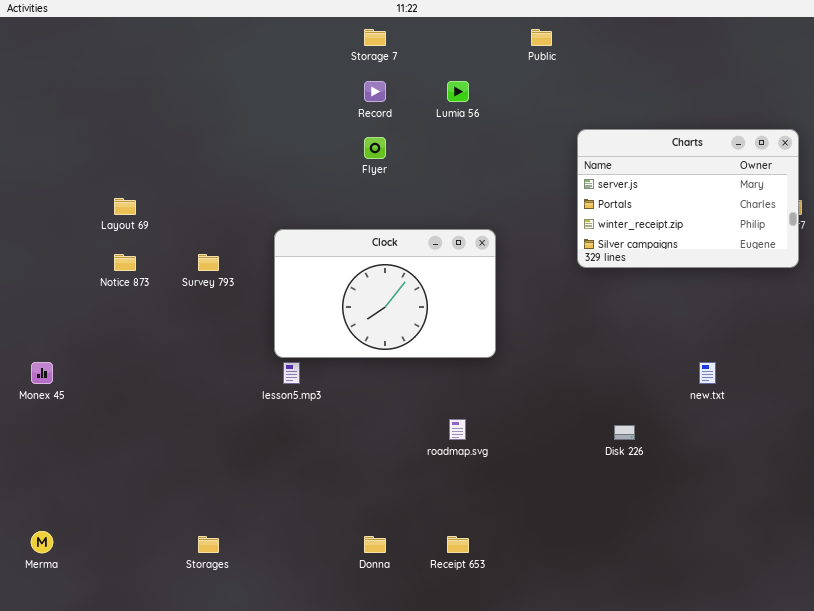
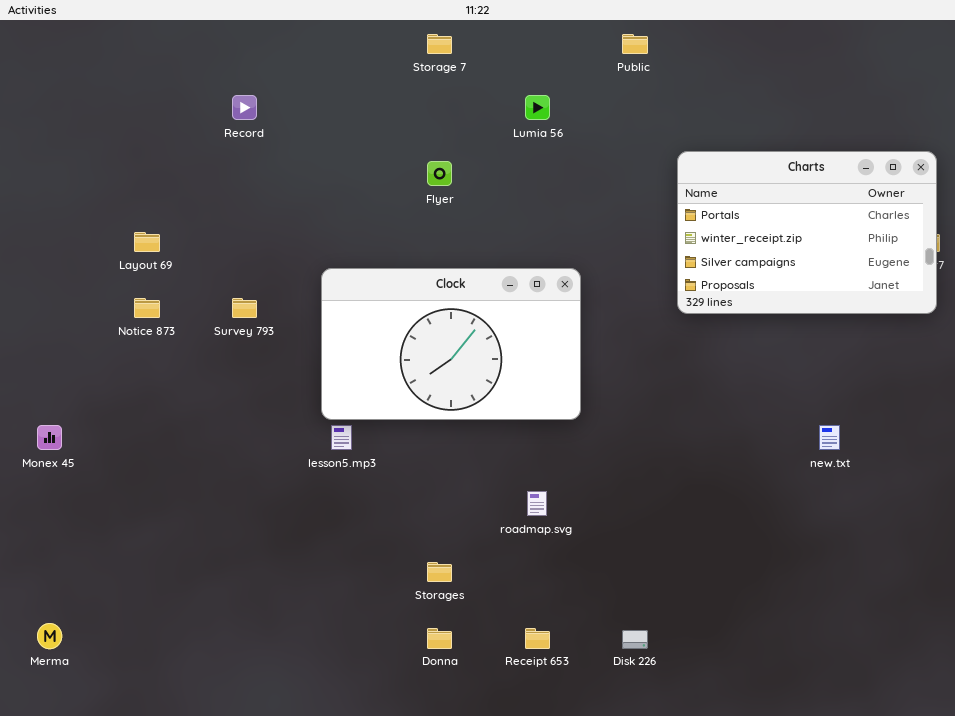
Record: [364,81,386,102] -> [232,95,257,120], moved
Charts: [577,129,799,268] -> [677,151,937,314], scrolled down 1 row
Disk 226: [614,425,635,440] -> [622,630,648,649], moved
Storages: [198,536,219,553] -> [427,562,452,582], moved

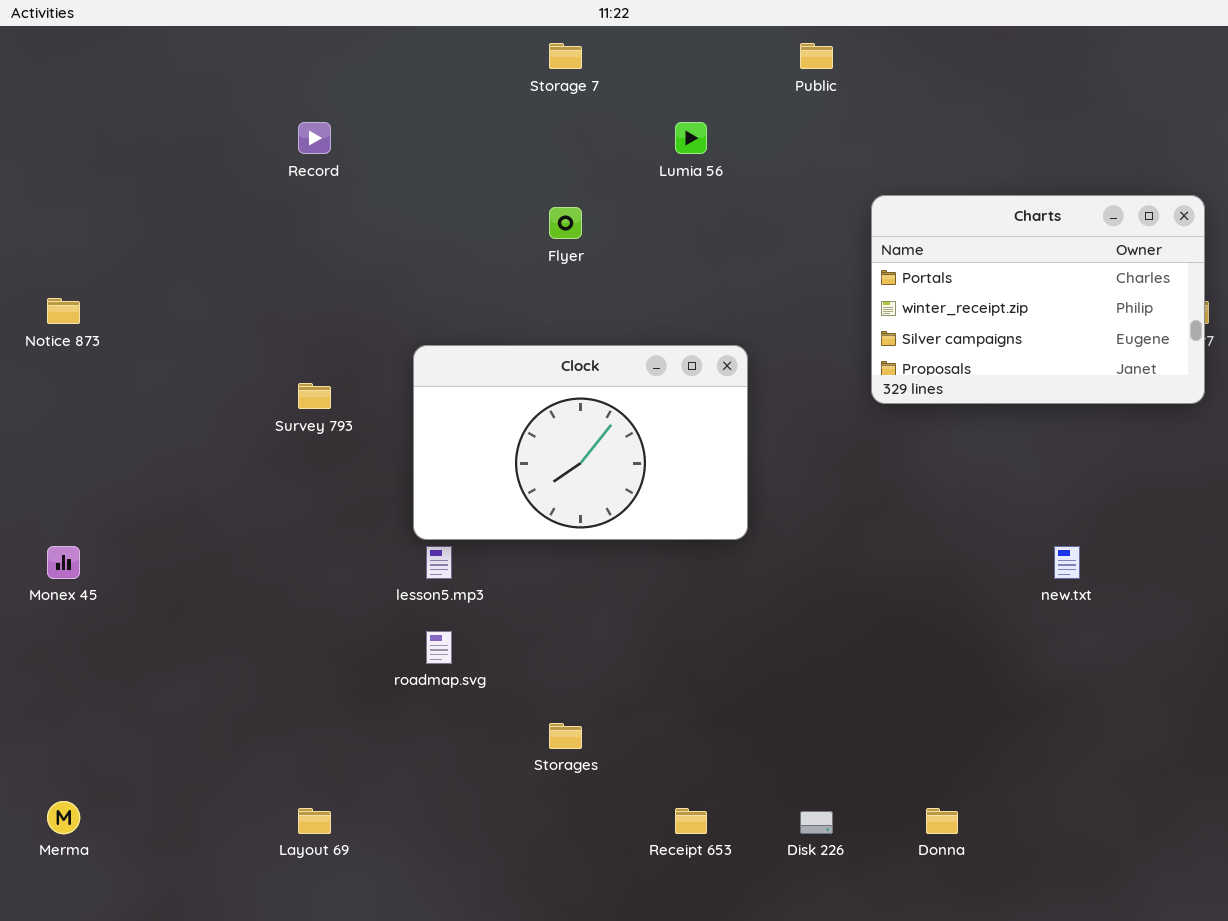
Layout 69: [134,232,160,252] -> [298,808,331,834], moved
Notice 873: [134,298,160,318] -> [47,298,80,324], moved
roadmap.svg: [527,491,547,516] -> [426,631,452,664], moved
Donna: [427,628,452,649] -> [926,808,958,834], moved

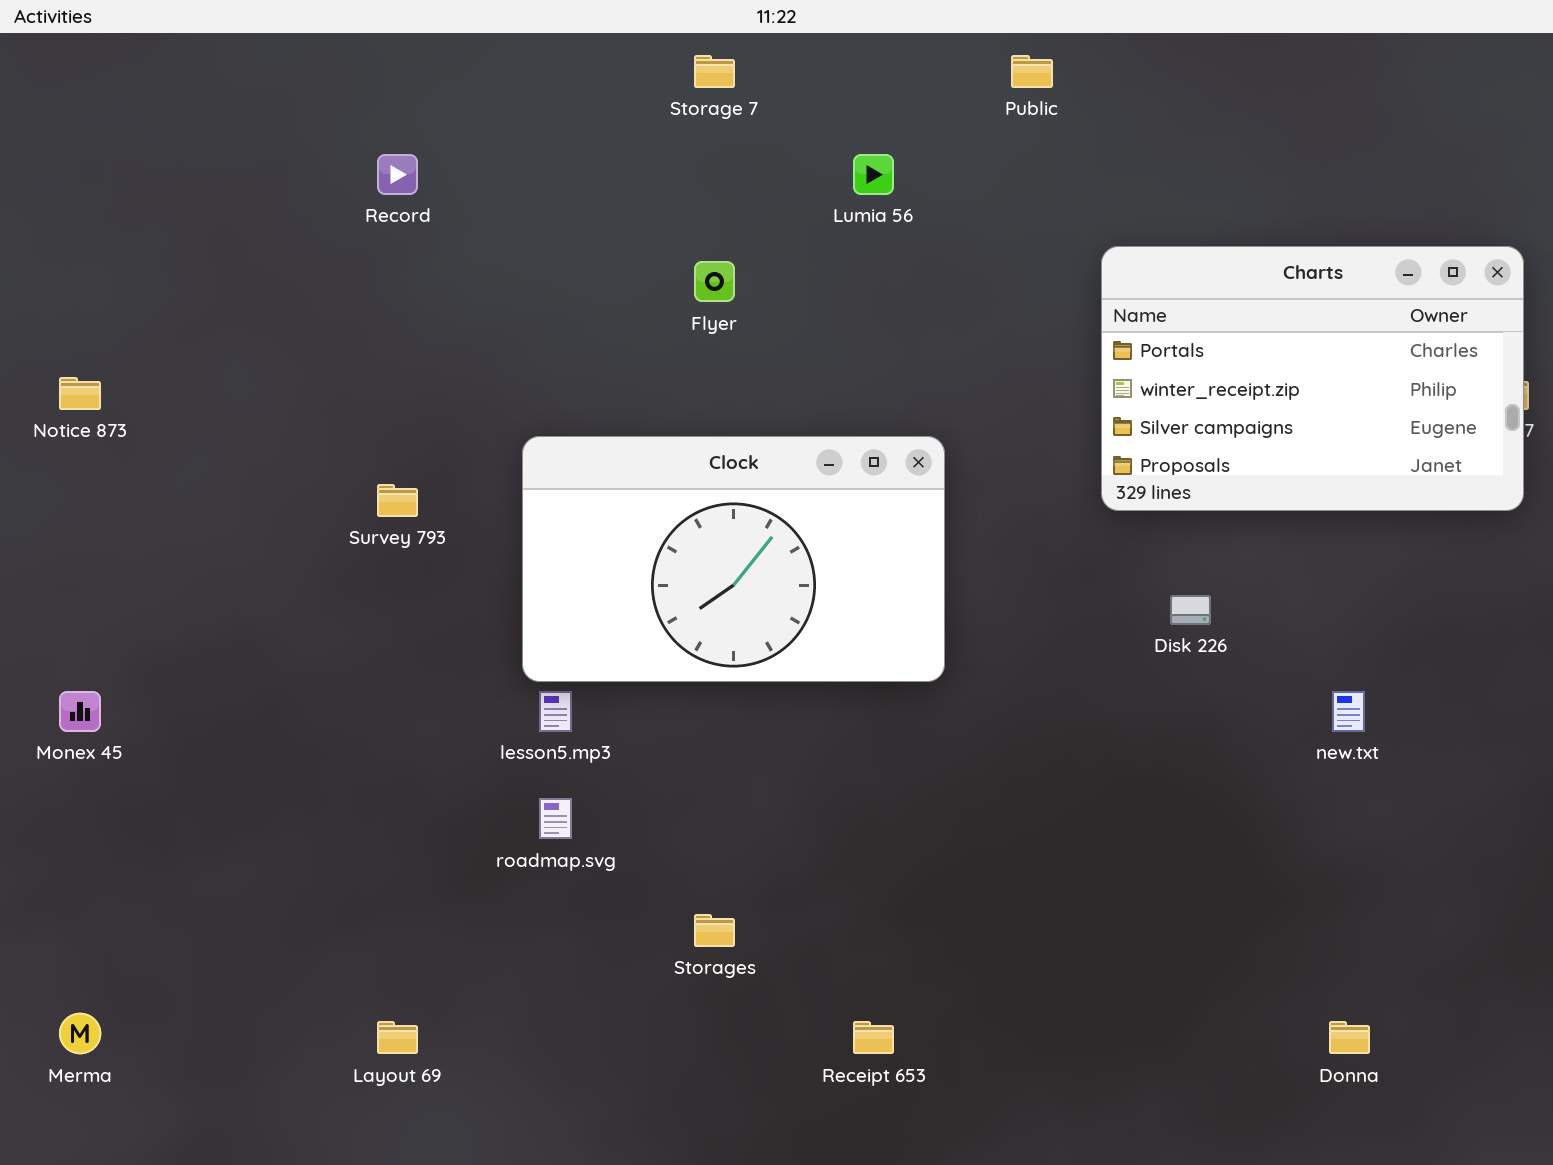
Donna: [926,808,958,834] -> [1329,1021,1370,1054], moved
Disk 226: [800,811,833,834] -> [1170,595,1211,625], moved

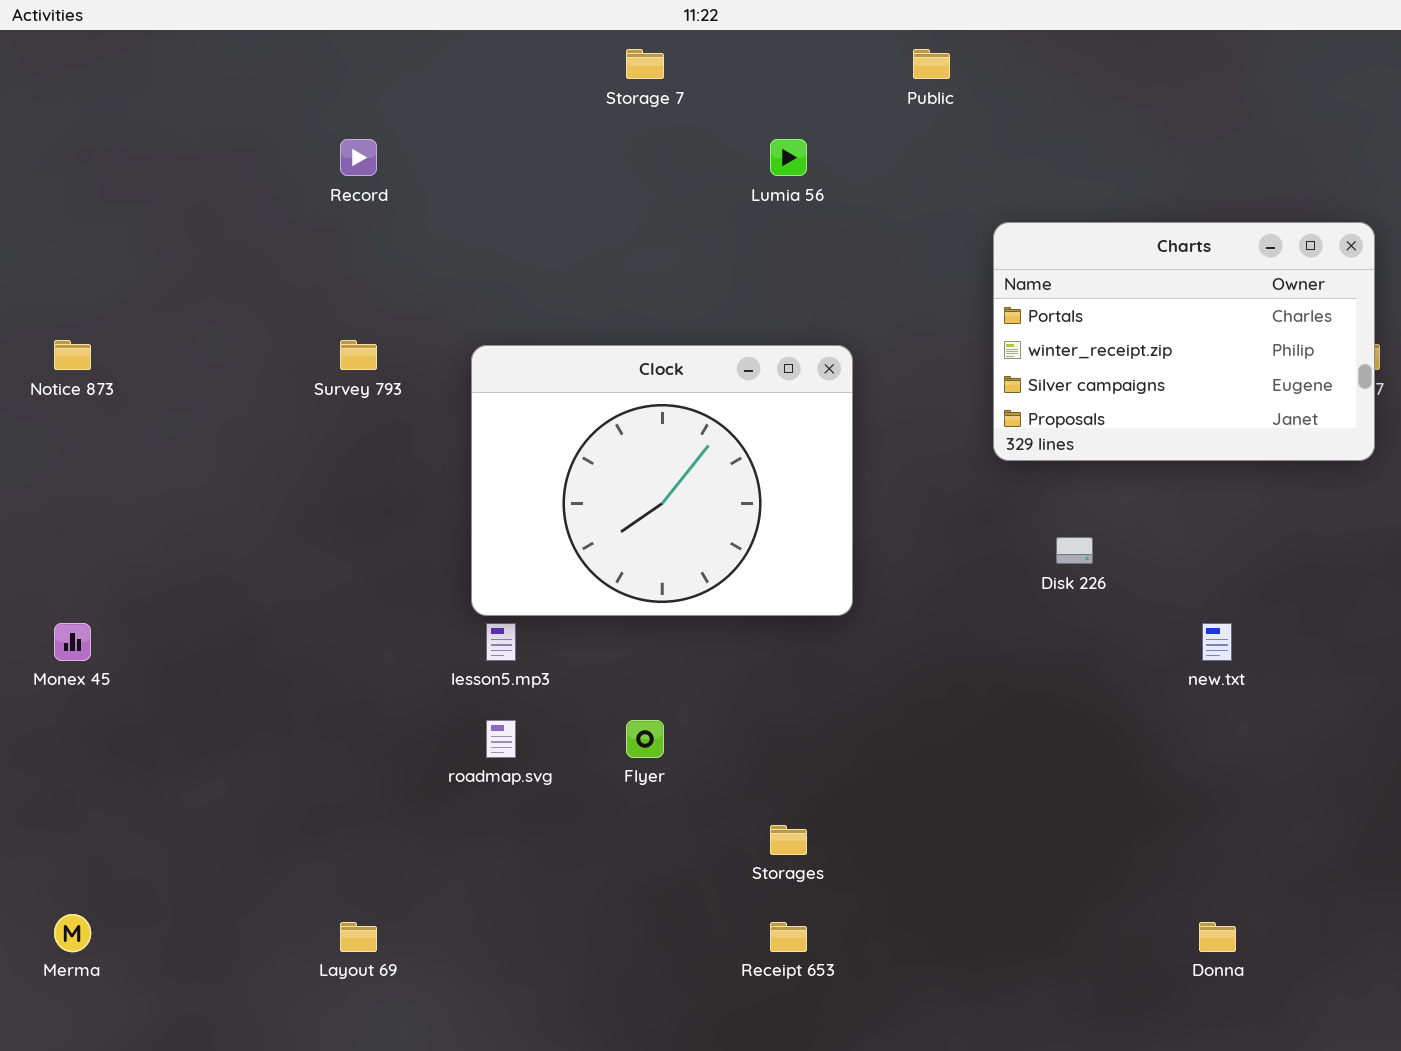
Flyer: [694,261,735,302] -> [626,720,664,758], moved
Clock: [522,436,945,682] -> [471,345,853,616], resized
Survey 793: [377,484,418,517] -> [340,340,377,370], moved
Storages: [694,914,735,947] -> [770,825,807,855], moved

